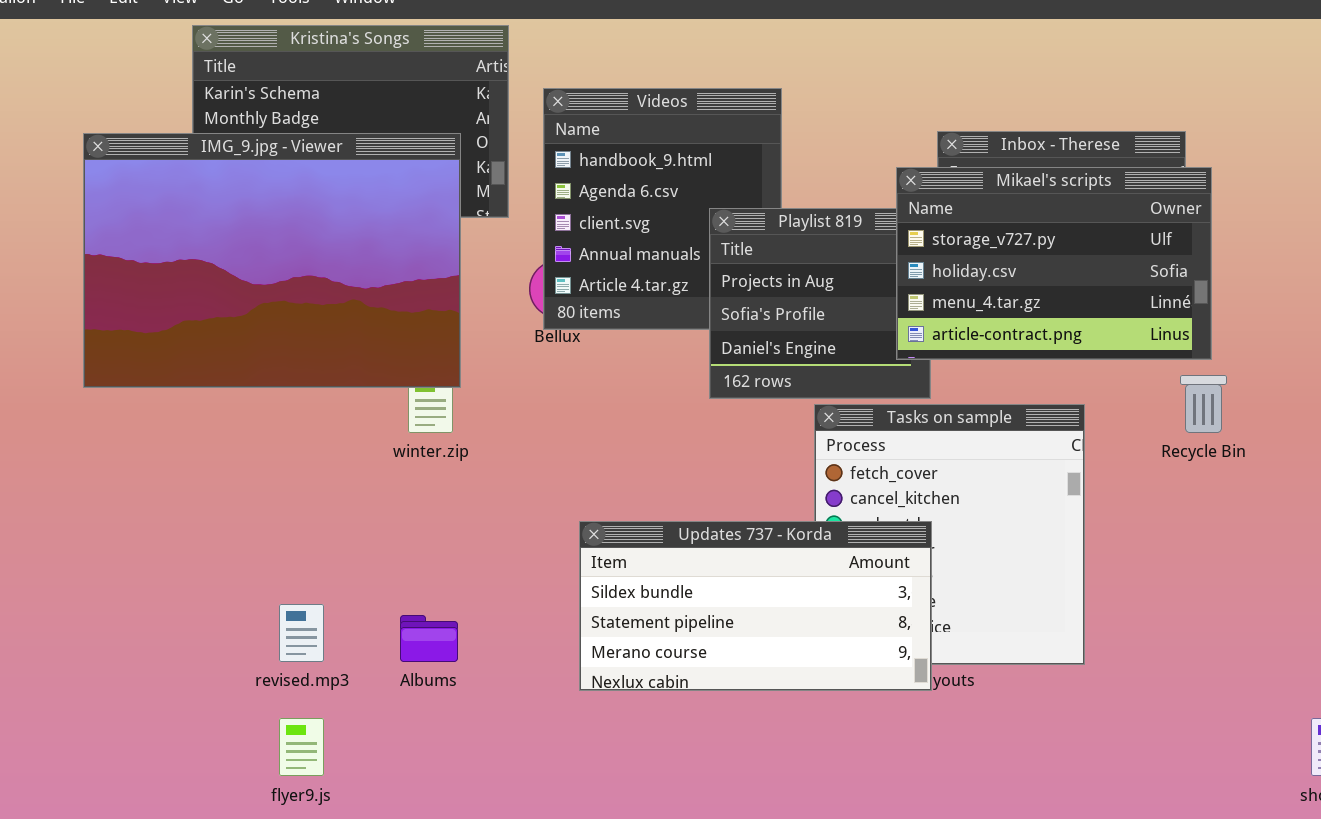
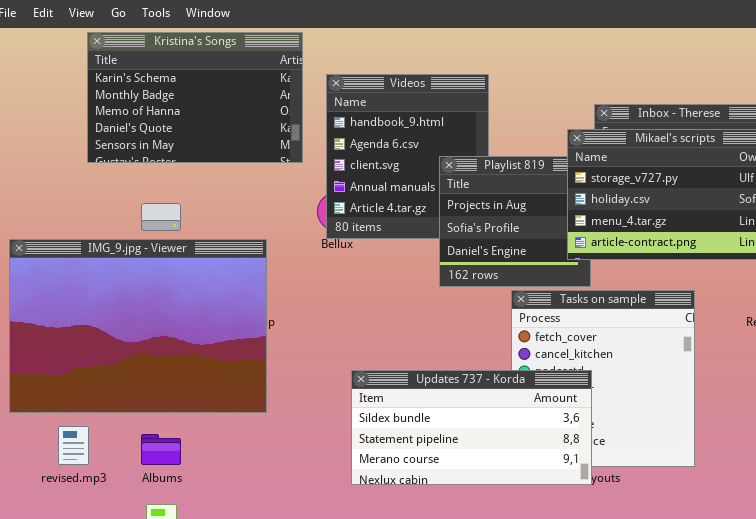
IMG_9.jpg - Viewer: [83,133,461,388] -> [9,239,267,413], moved
revised.mp3: [279,604,324,662] -> [58,426,89,465], moved
Albums: [400,615,458,662] -> [141,434,181,465], moved

